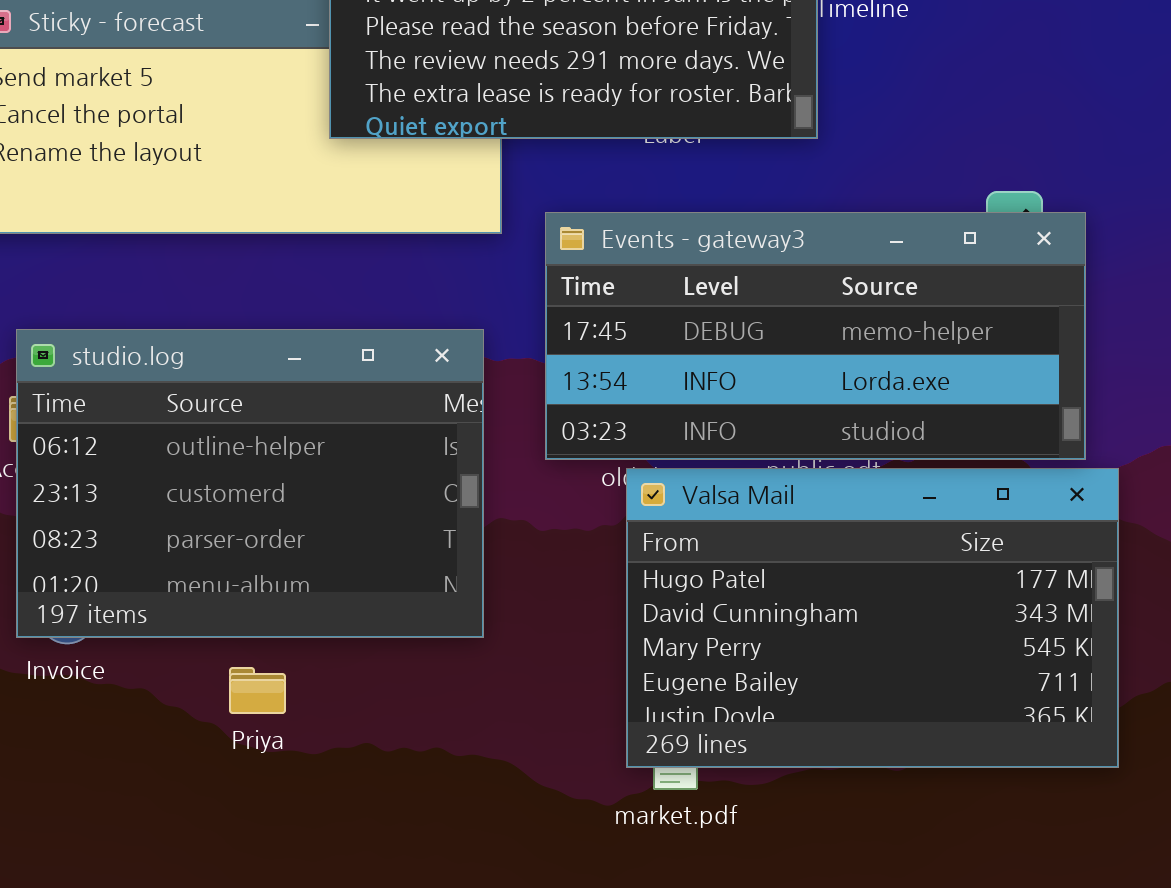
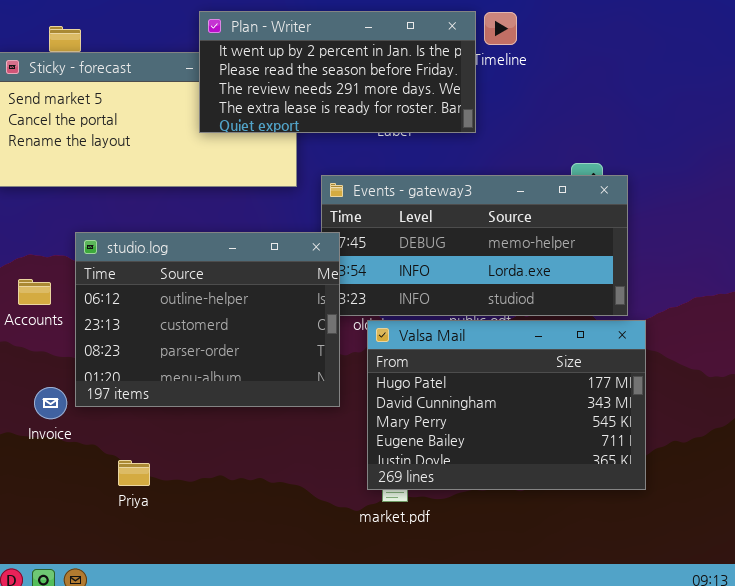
studio.log: [16,329,484,638] -> [75,232,340,407], moved
Priya: [229,667,286,714] -> [118,460,150,486], moved

